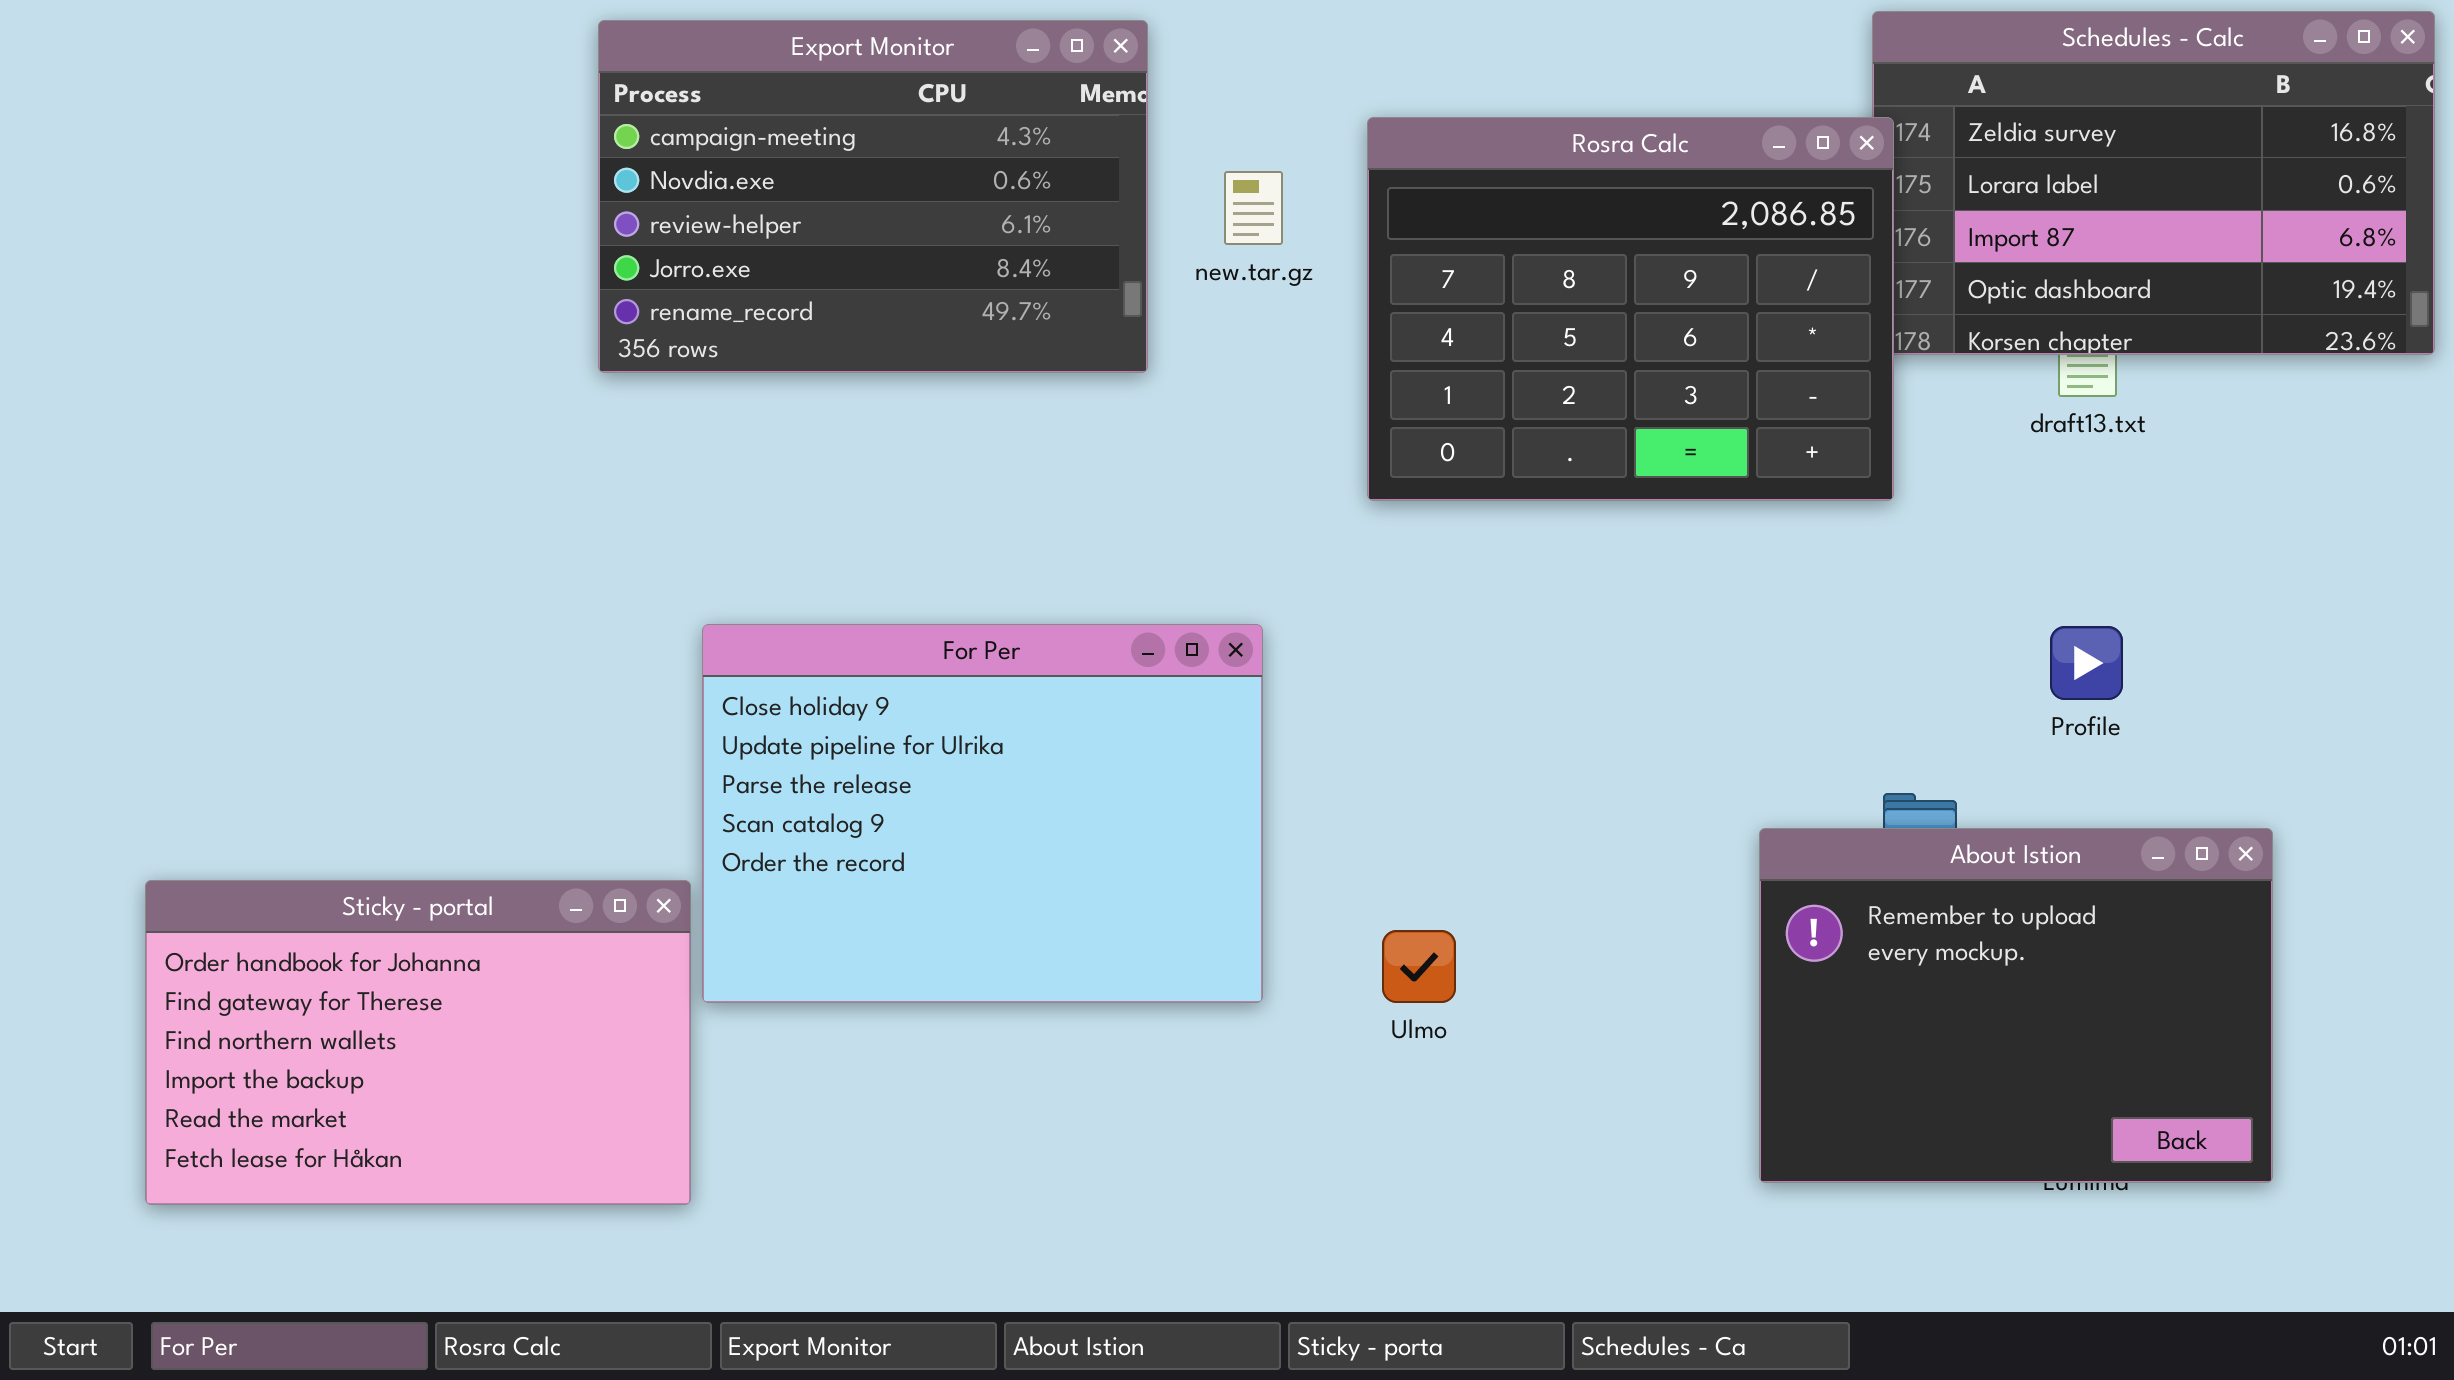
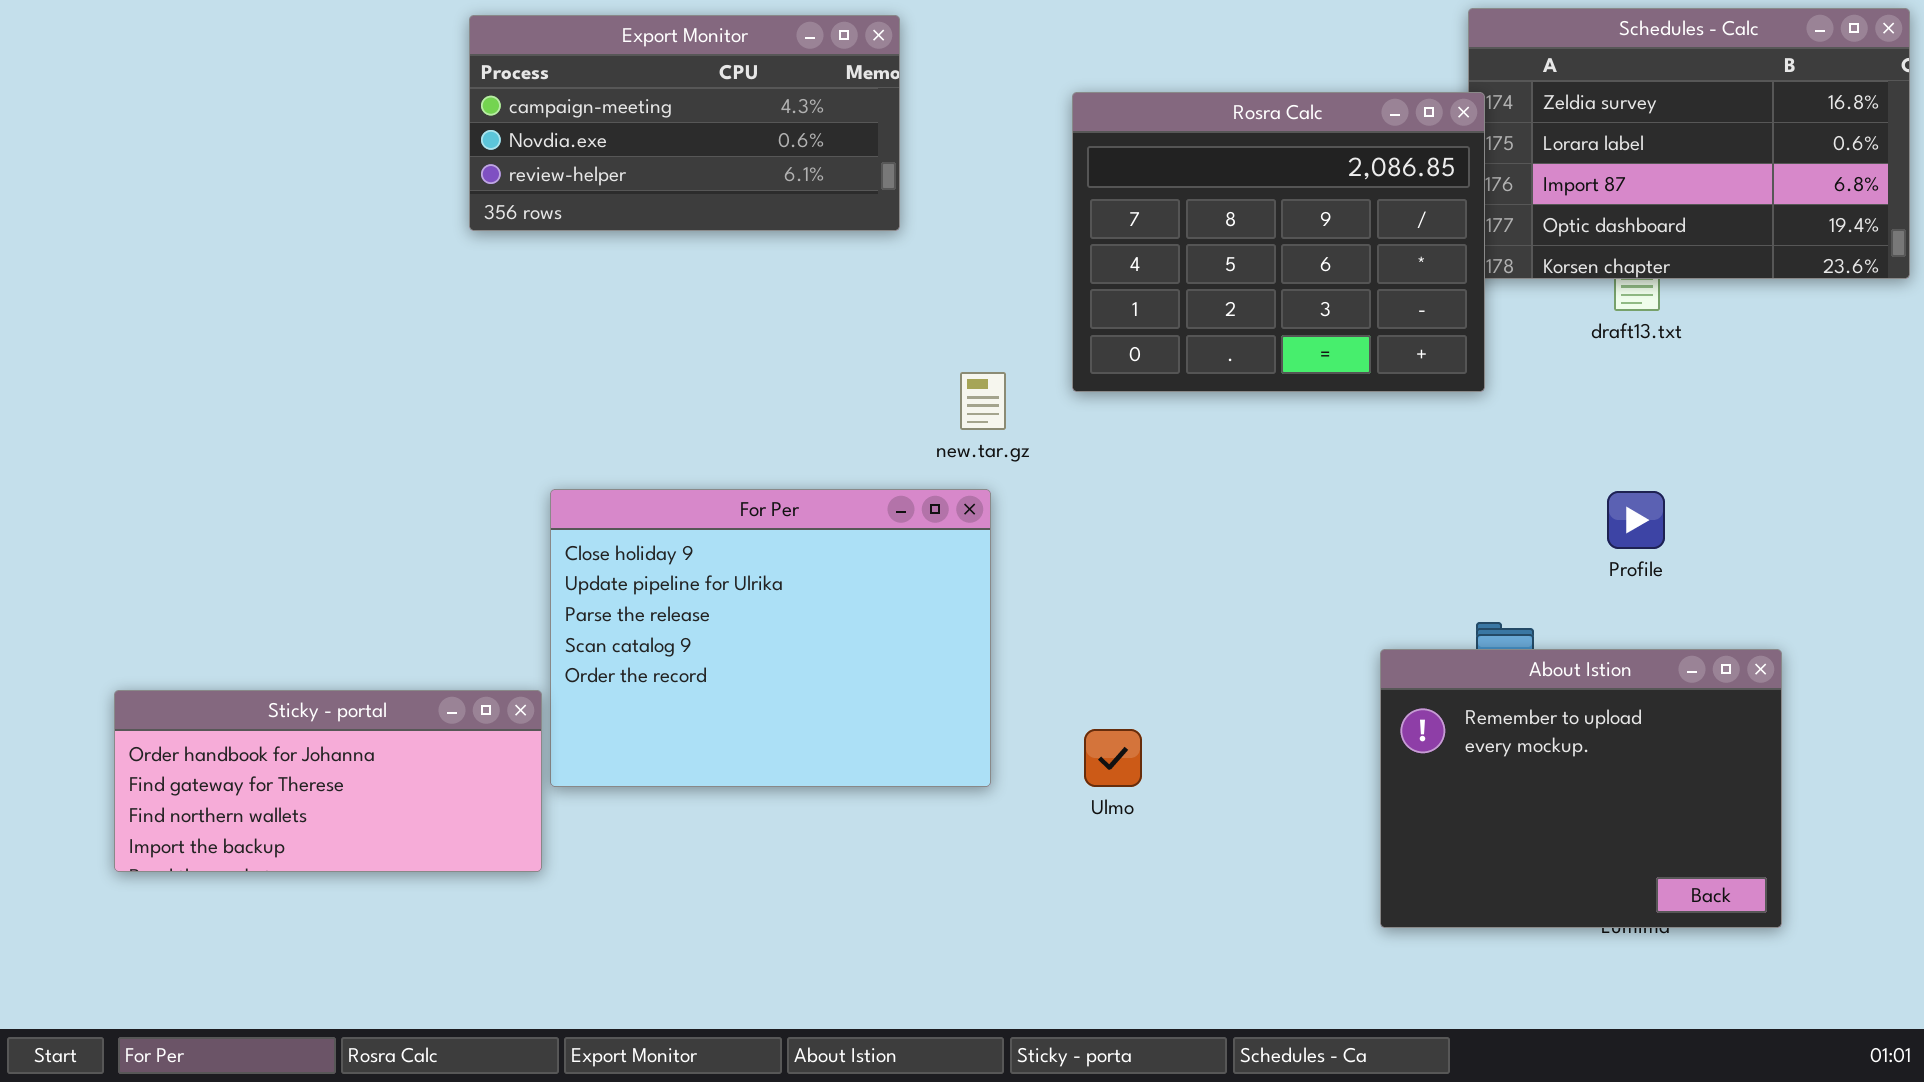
Export Monitor: [598,20,1148,373] -> [469,15,900,231], resized
new.tar.gz: [1224,171,1283,245] -> [960,372,1006,430], moved
Sticky - portal: [145,880,691,1205] -> [114,690,542,872], resized

